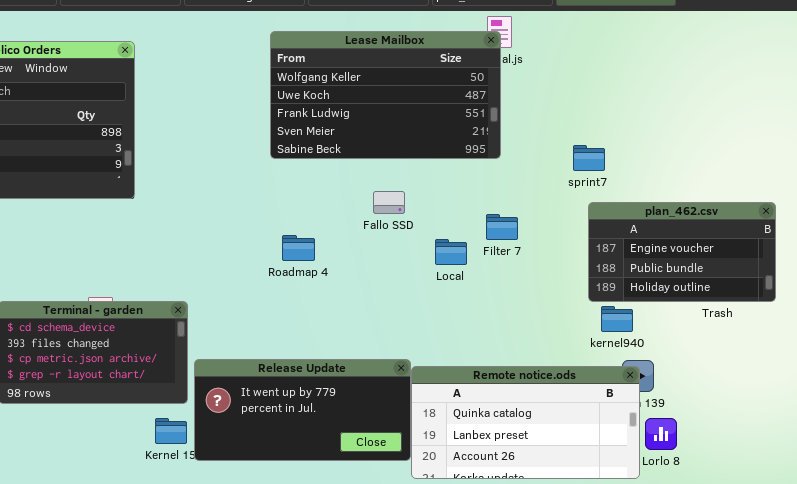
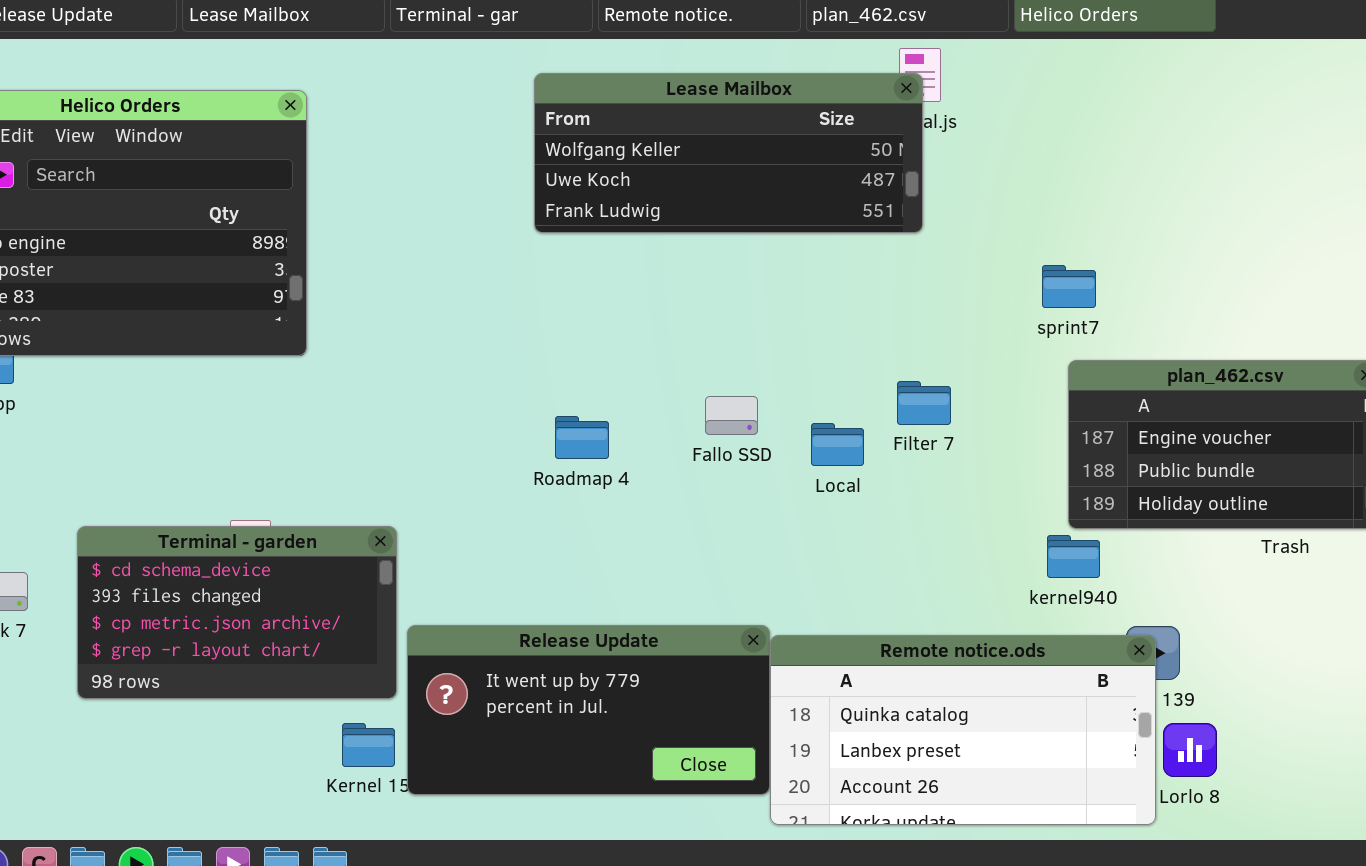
Lease Mailbox: [270,31,501,159] -> [534,73,923,233], resized
Fallo SSD: [373,191,405,214] -> [705,396,758,435], moved
kernel940: [601,306,633,332] -> [1047,535,1100,578], moved

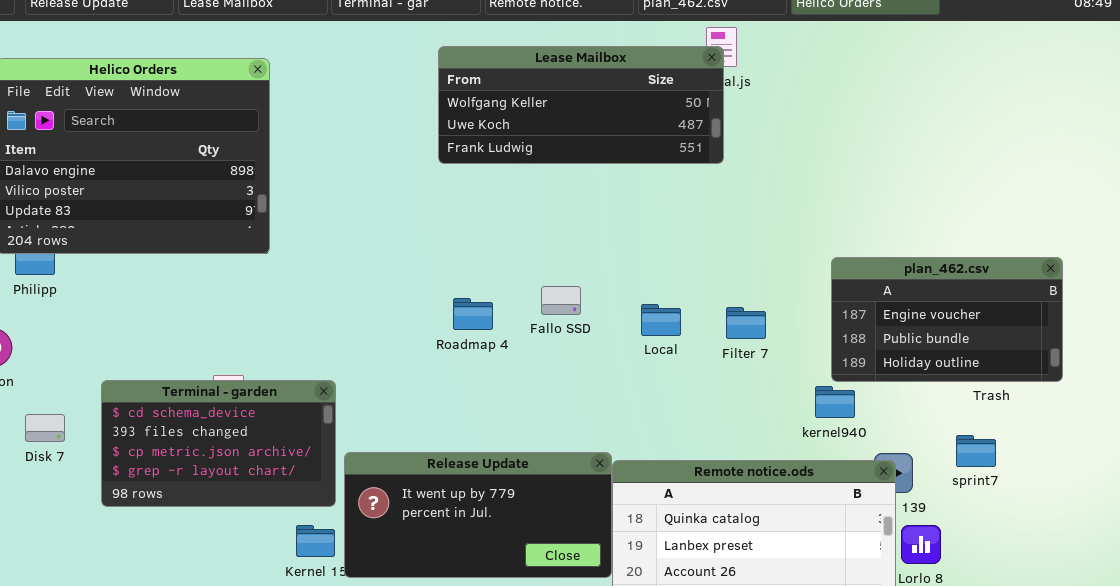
sprint7: [1042,265,1096,308] -> [956,435,996,467], moved
Filter 7: [897,381,951,425] -> [726,307,766,339], moved
Fallo SSD: [705,396,758,435] -> [541,286,581,315], moved

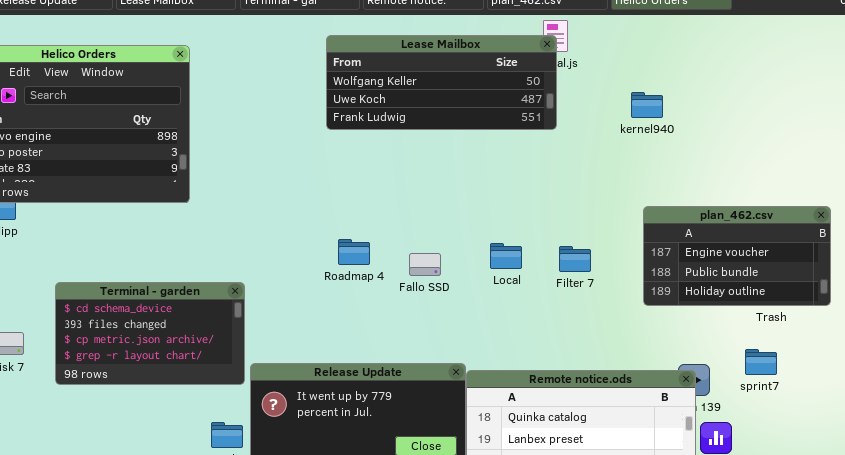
Fallo SSD: [541,286,581,315] -> [409,253,441,276], moved
Terminal - garden: [101,380,336,507] -> [55,282,245,385], moved
kernel940: [815,386,855,418] -> [631,92,663,118], moved

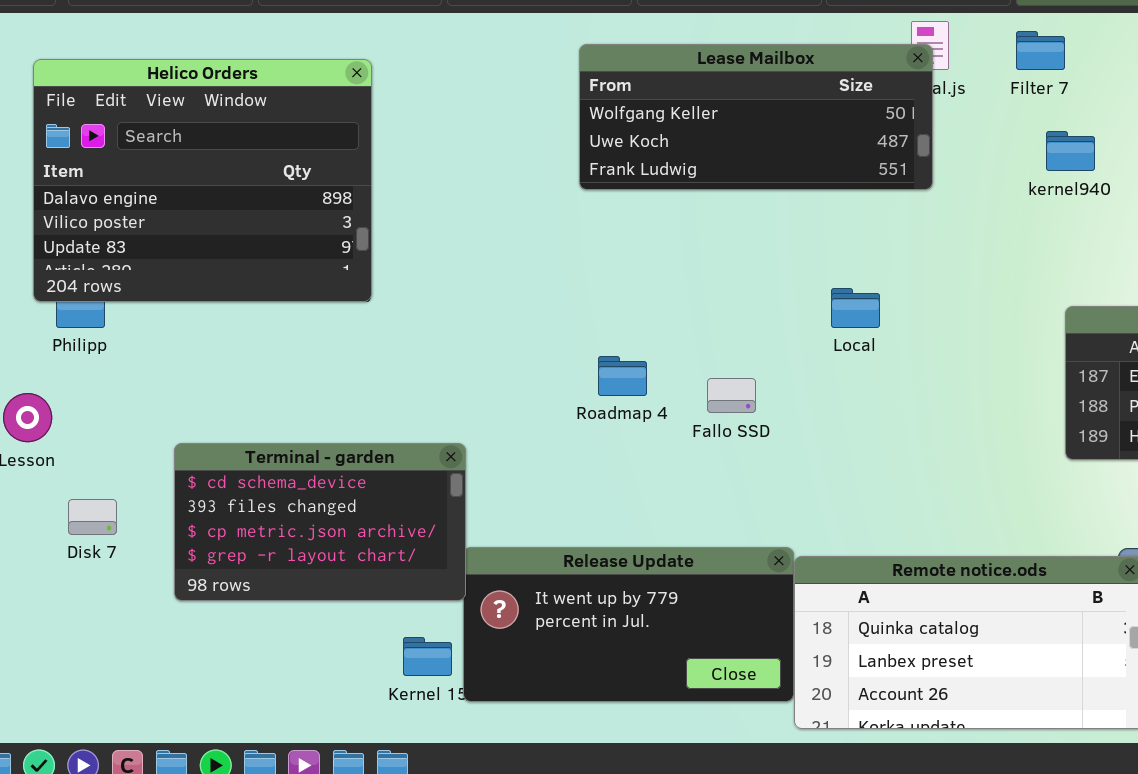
Local: [490,243,522,269] -> [831,288,880,328], moved
Filter 7: [559,246,591,272] -> [1016,31,1065,70], moved
Terminal - garden: [55,282,245,385] -> [174,443,466,601], moved

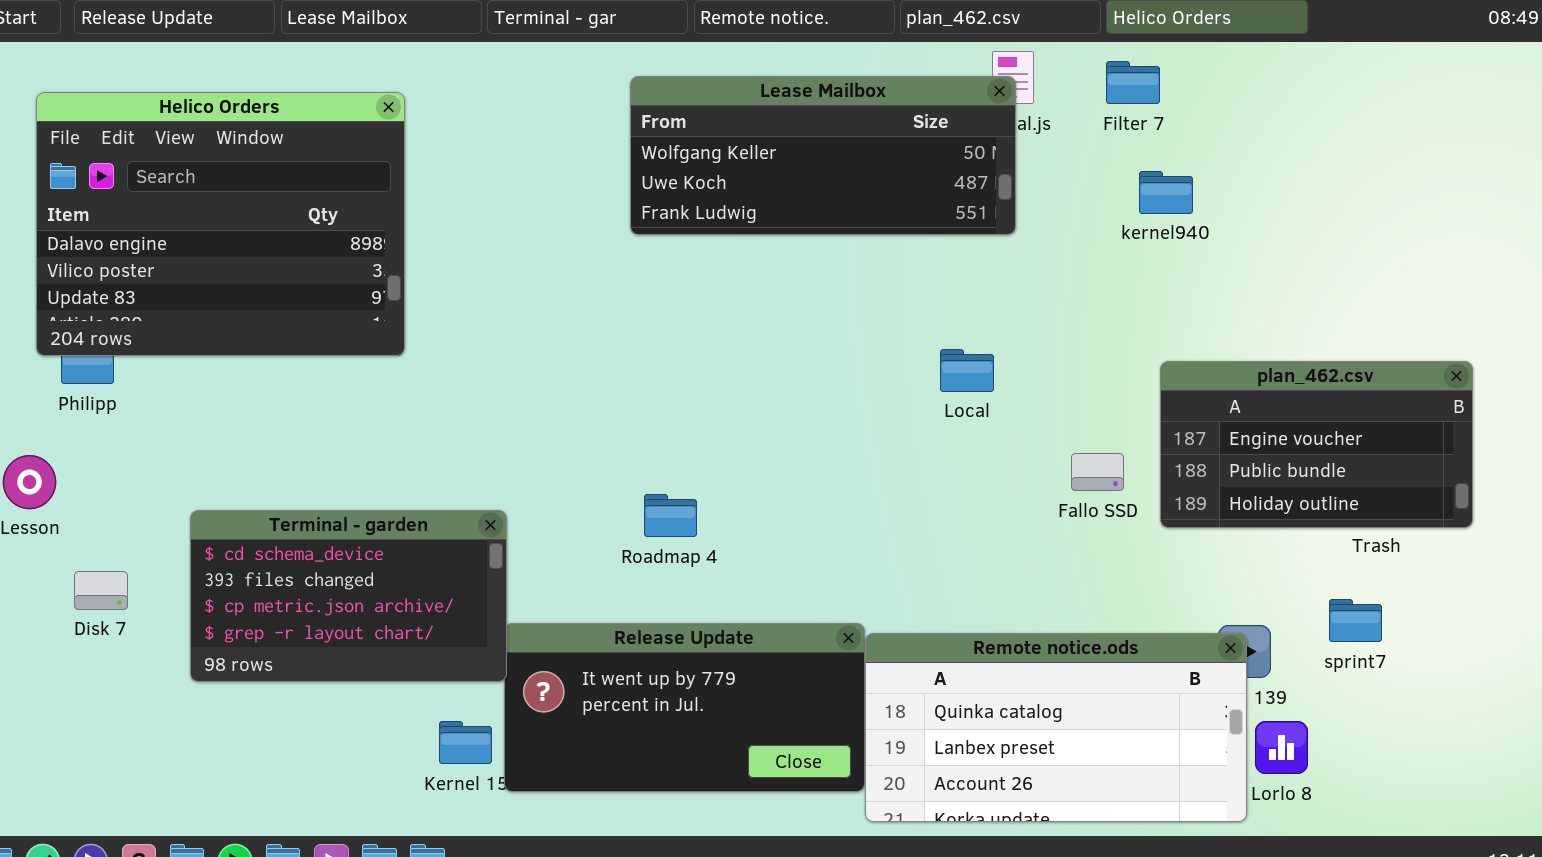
Local: [831,288,880,328] -> [940,349,994,392], moved
Roadmap 4: [598,356,647,396] -> [644,494,697,537], moved
Fallo SSD: [707,378,756,413] -> [1071,453,1124,491], moved

